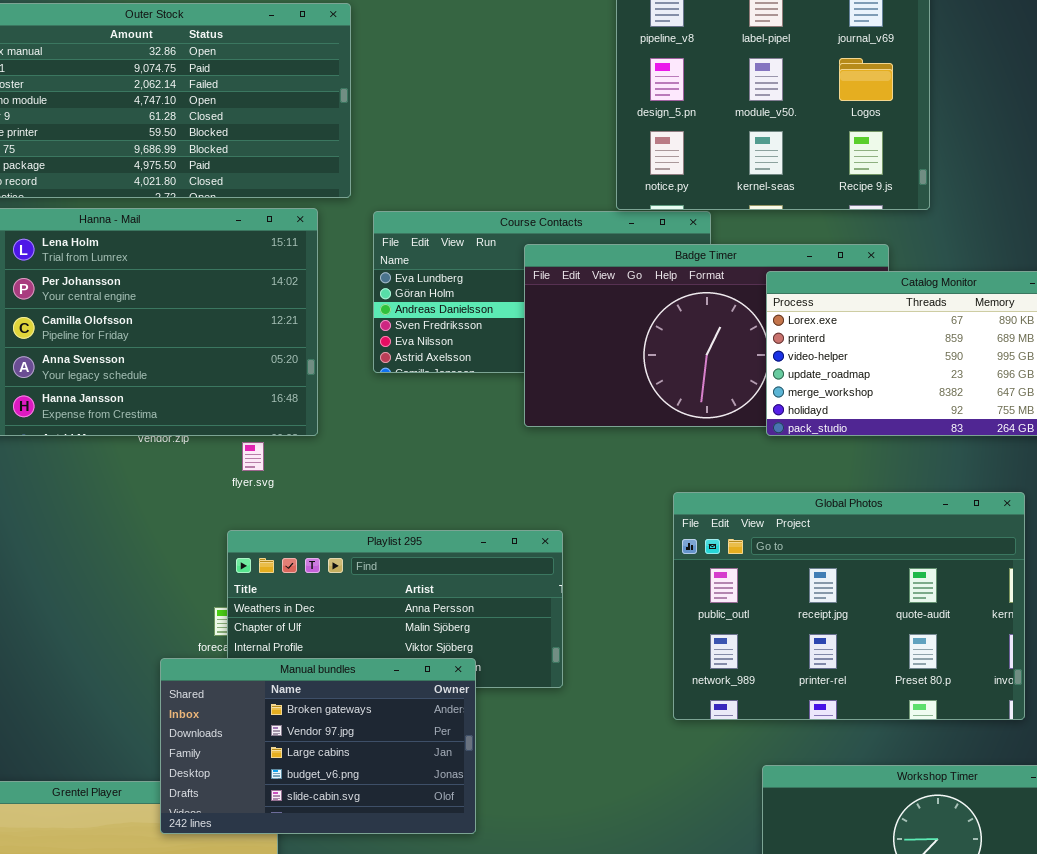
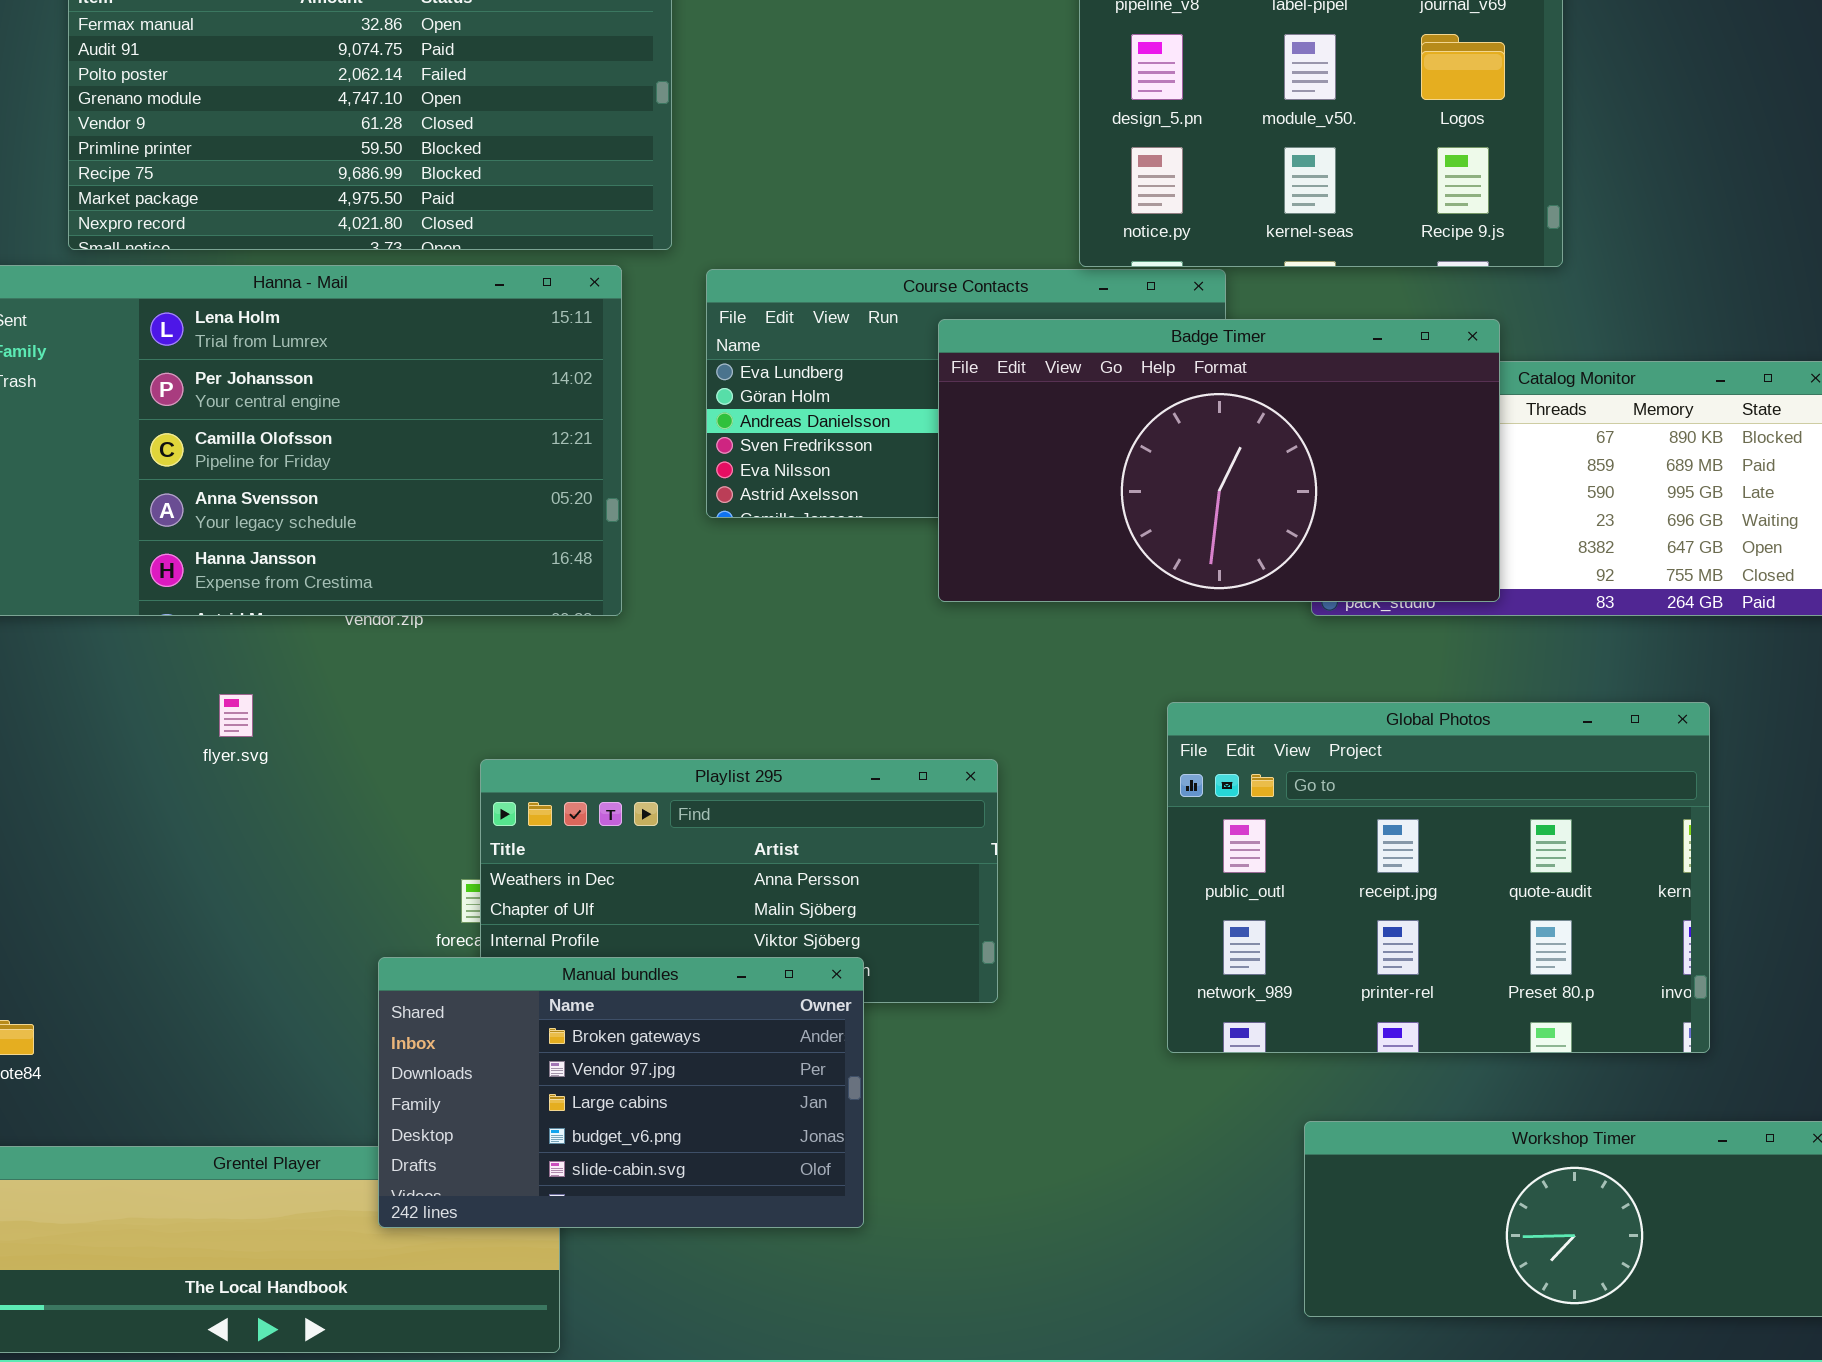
Badge Timer: [524,244,889,427] -> [938,319,1500,602], raised
flyer.svg: [242,442,264,471] -> [219,694,253,737], moved

